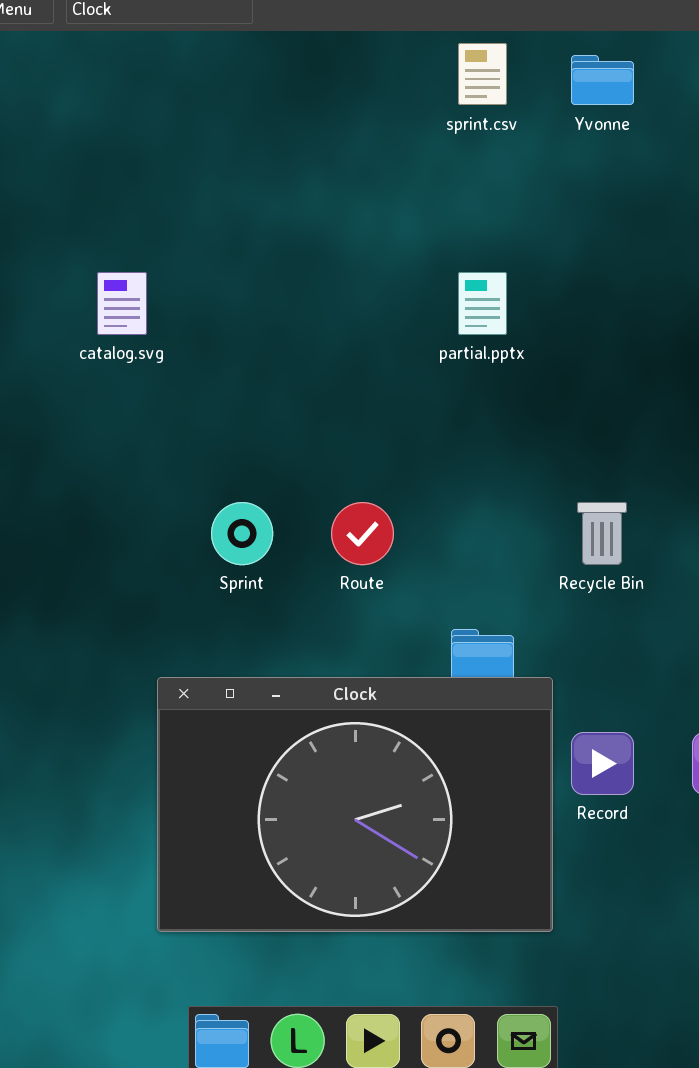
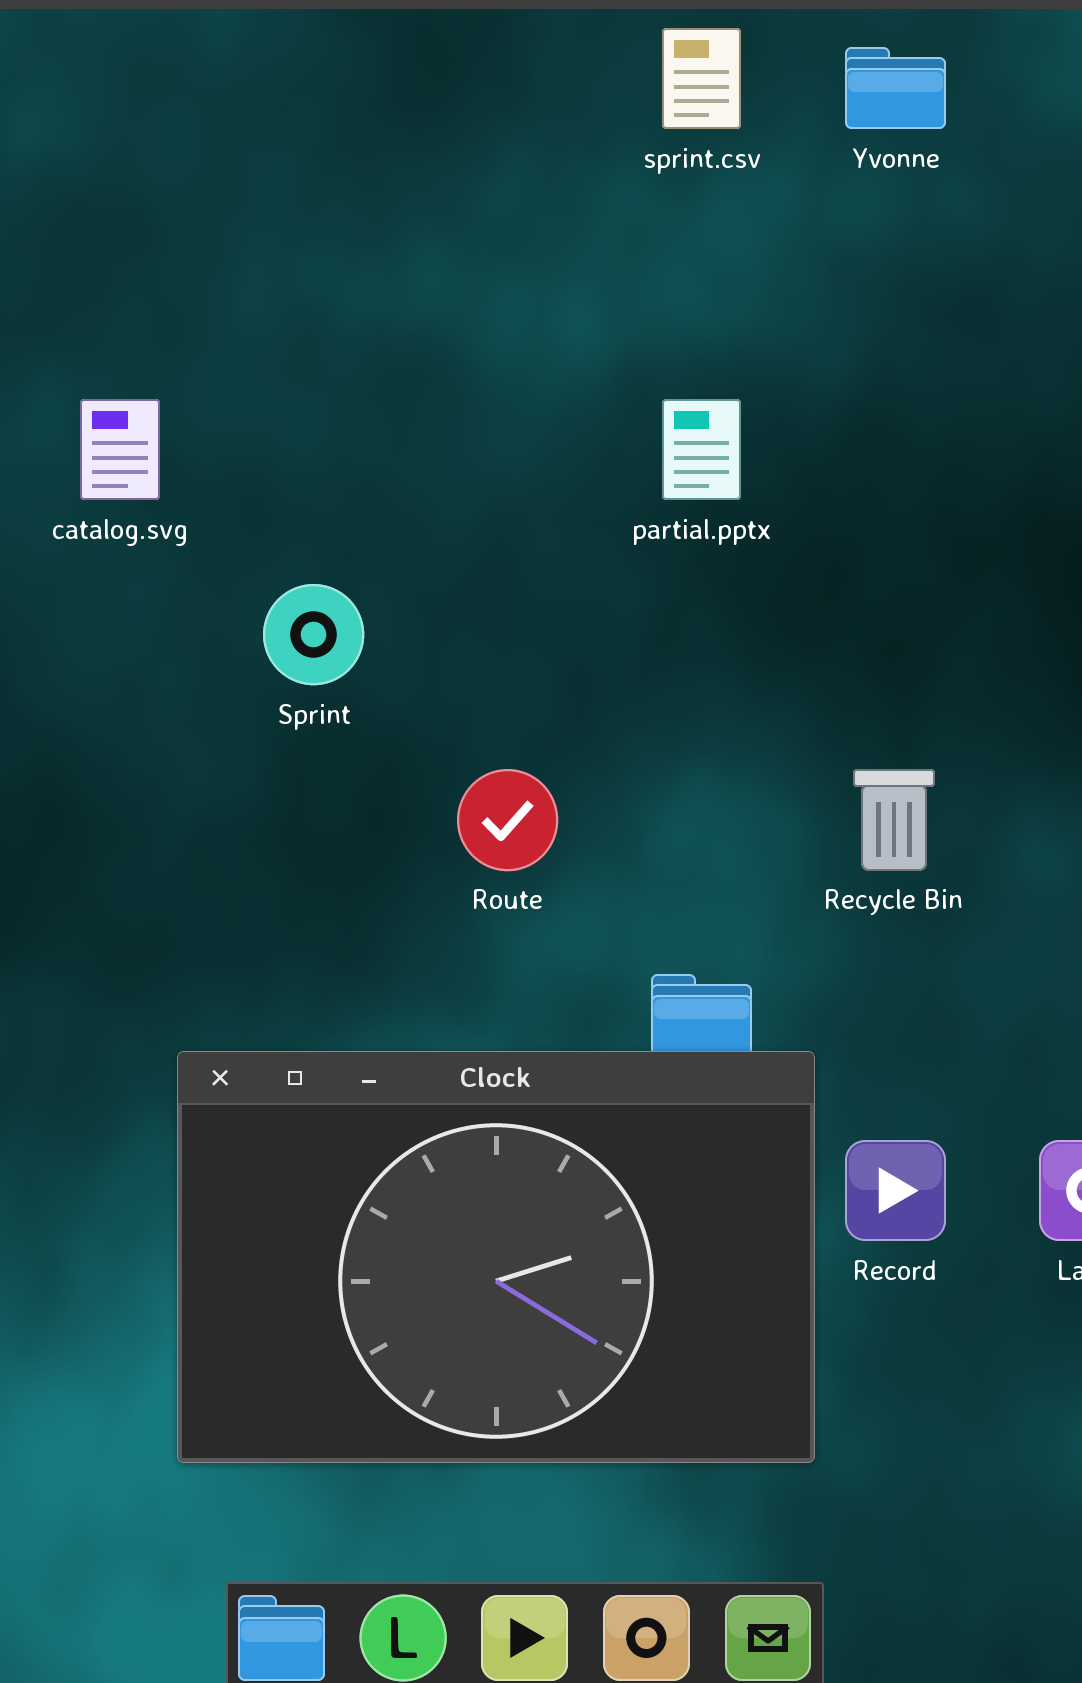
Sprint: [211,502,273,565] -> [263,584,364,685], moved

